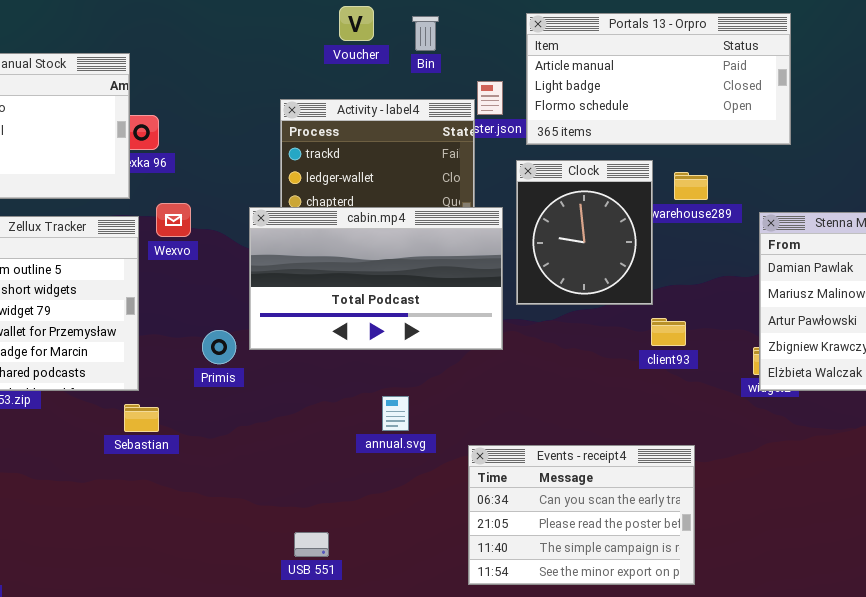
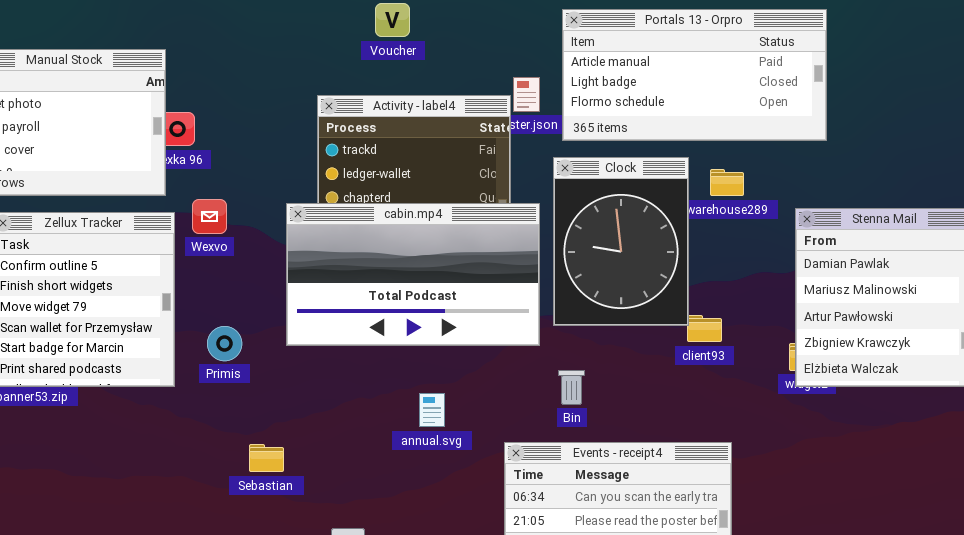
Bin: [412,16,439,51] -> [558,370,585,405], moved
Clock: [516,160,653,305] -> [553,157,689,326], resized
Primis: [202,330,236,364] -> [207,326,242,361], moved
Sebastian: [124,404,159,432] -> [249,444,284,472], moved

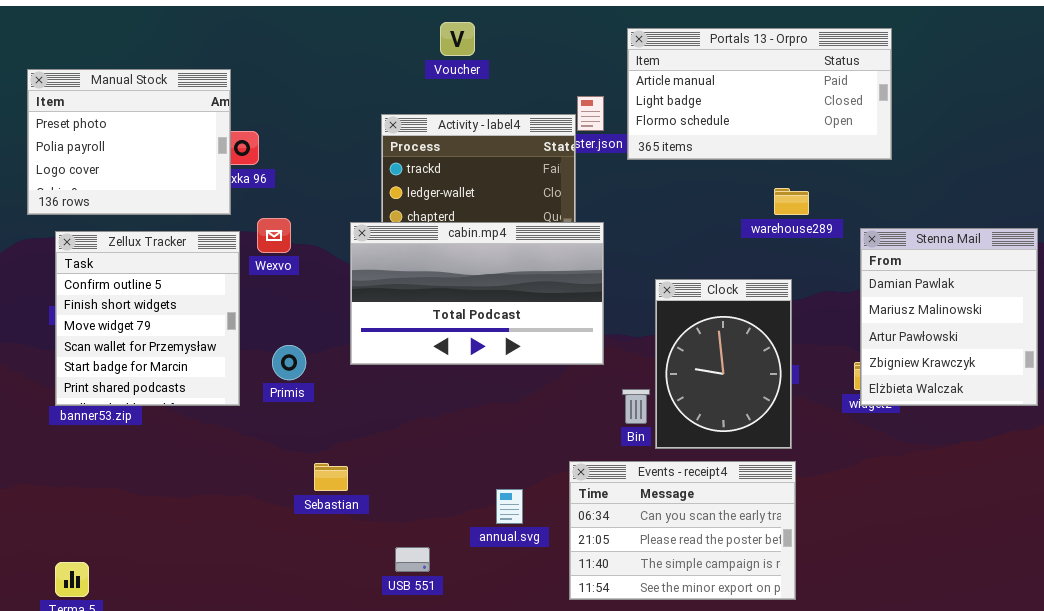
Clock: [553,157,689,326] -> [655,279,792,449], moved
annual.svg: [419,393,445,427] -> [496,489,523,524], moved

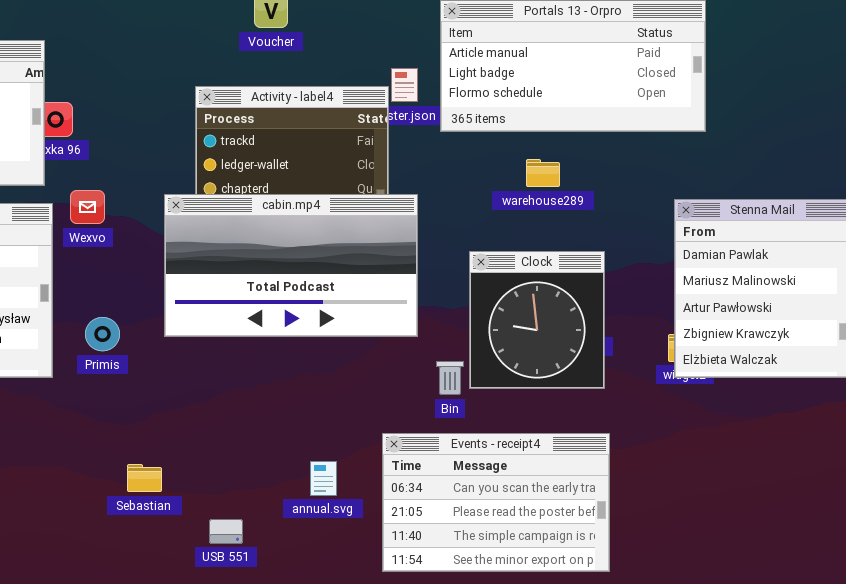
warehouse289: [774,188,809,215] -> [526,159,560,187], moved
Clock: [655,279,792,449] -> [469,251,605,389], resized
Sebastian: [314,463,348,491] -> [127,464,162,492], moved

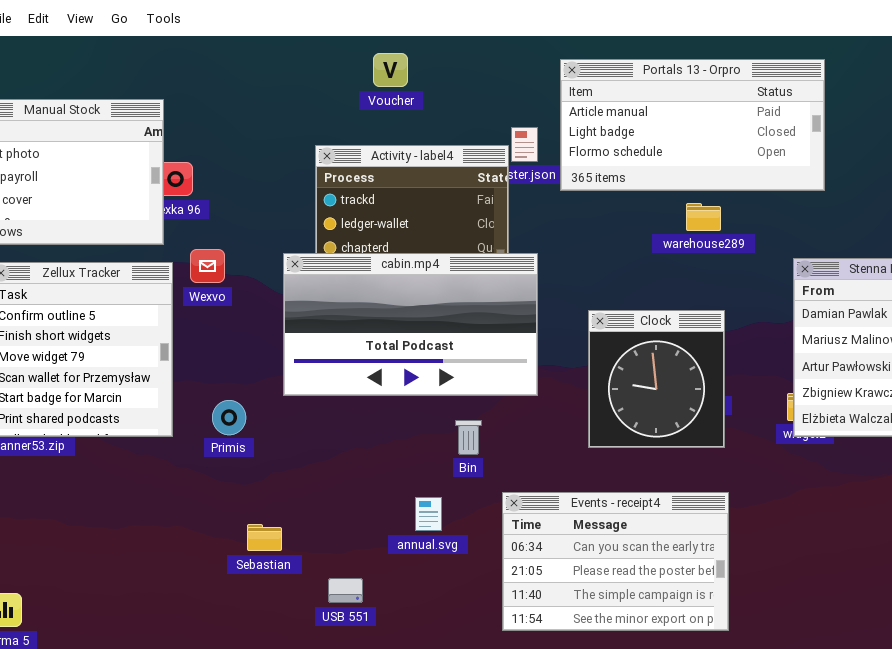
warehouse289: [526,159,560,187] -> [686,203,721,231], moved
Primis: [85,317,120,351] -> [212,400,246,435], moved
Bin: [436,361,464,395] -> [455,420,482,455], moved
annual.svg: [310,461,337,496] -> [415,497,442,531], moved

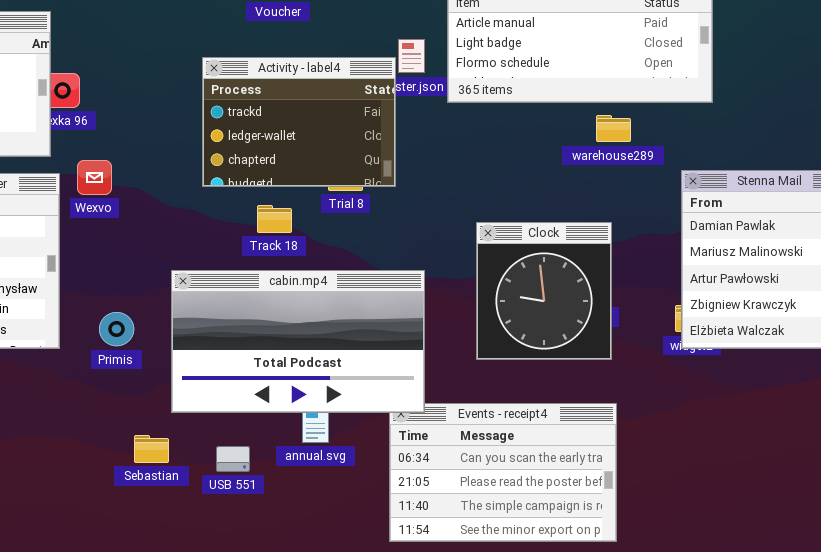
warehouse289: [686,203,721,231] -> [596,115,631,142], moved
cabin.mp4: [283,253,538,396] -> [171,270,425,413], moved
USB 551: [328,578,363,603] -> [216,446,250,472], moved

